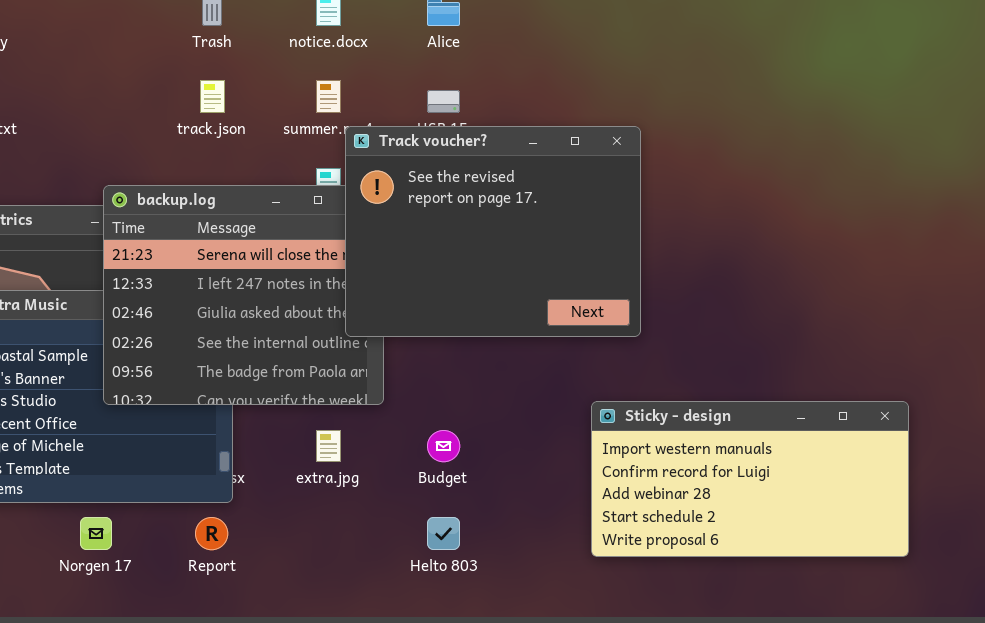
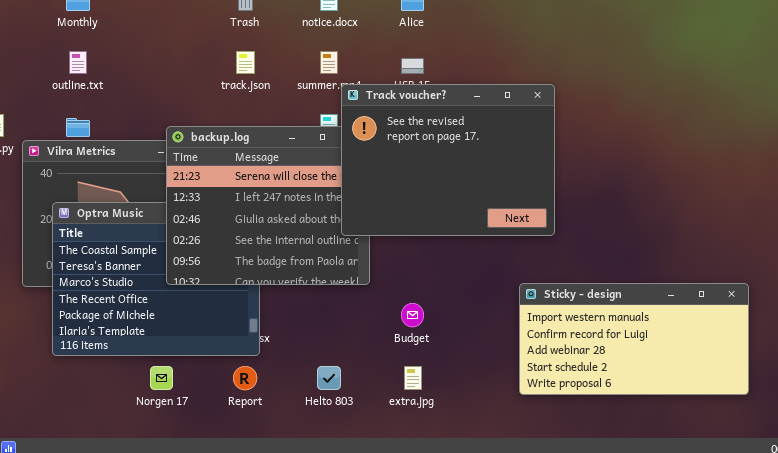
extra.jpg: [316,430,341,462] -> [404,366,422,390], moved
Helto 803: [427,517,460,550] -> [317,366,341,390], moved

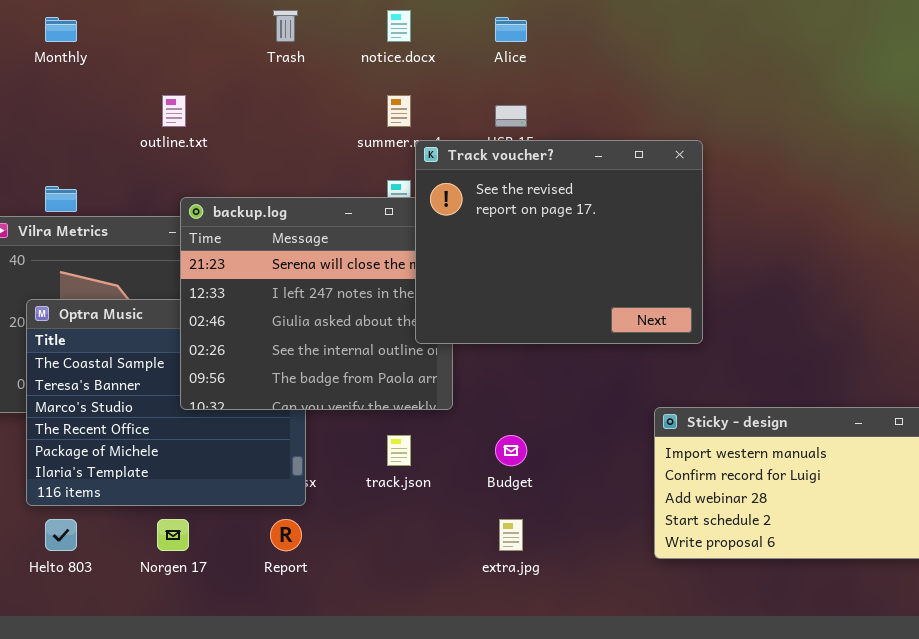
outline.txt: [69,51,87,74] -> [162,95,186,127], moved
track.json: [236,51,255,74] -> [387,435,411,466], moved
Helto 803: [317,366,341,390] -> [45,519,77,551], moved

